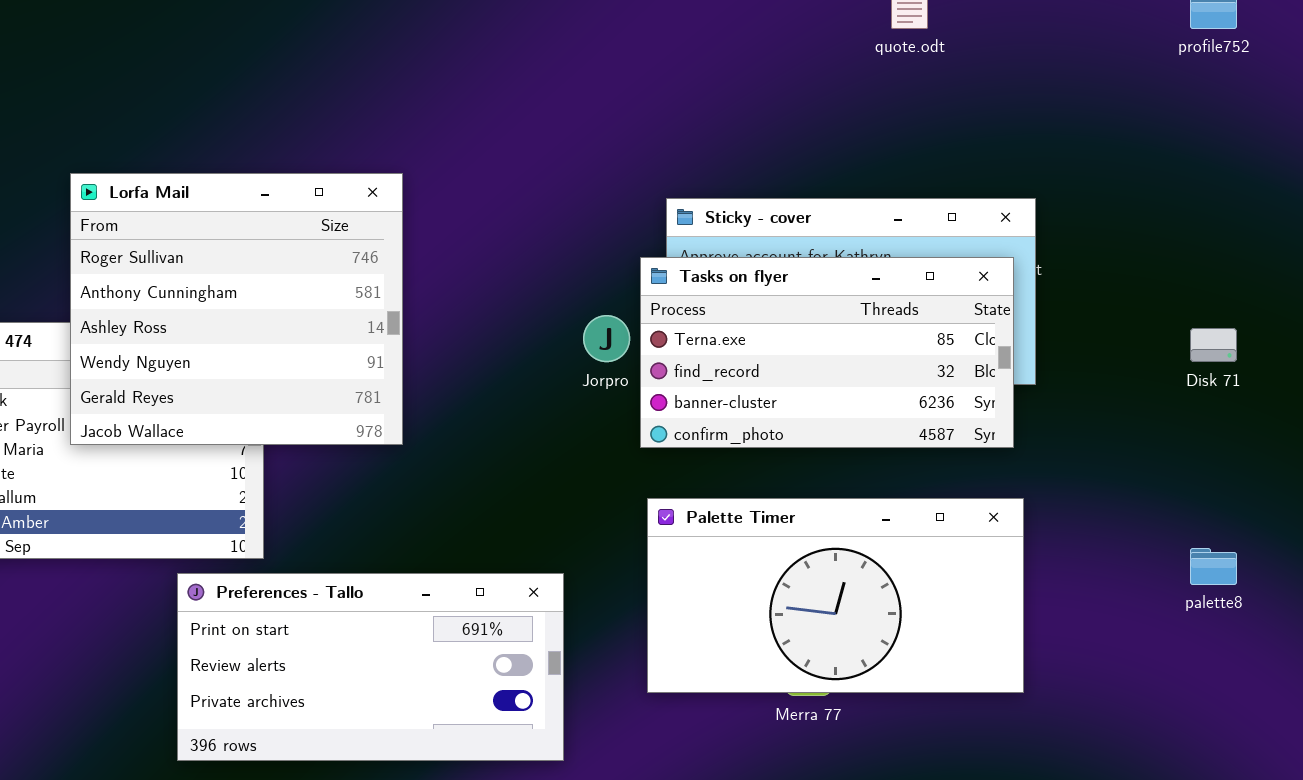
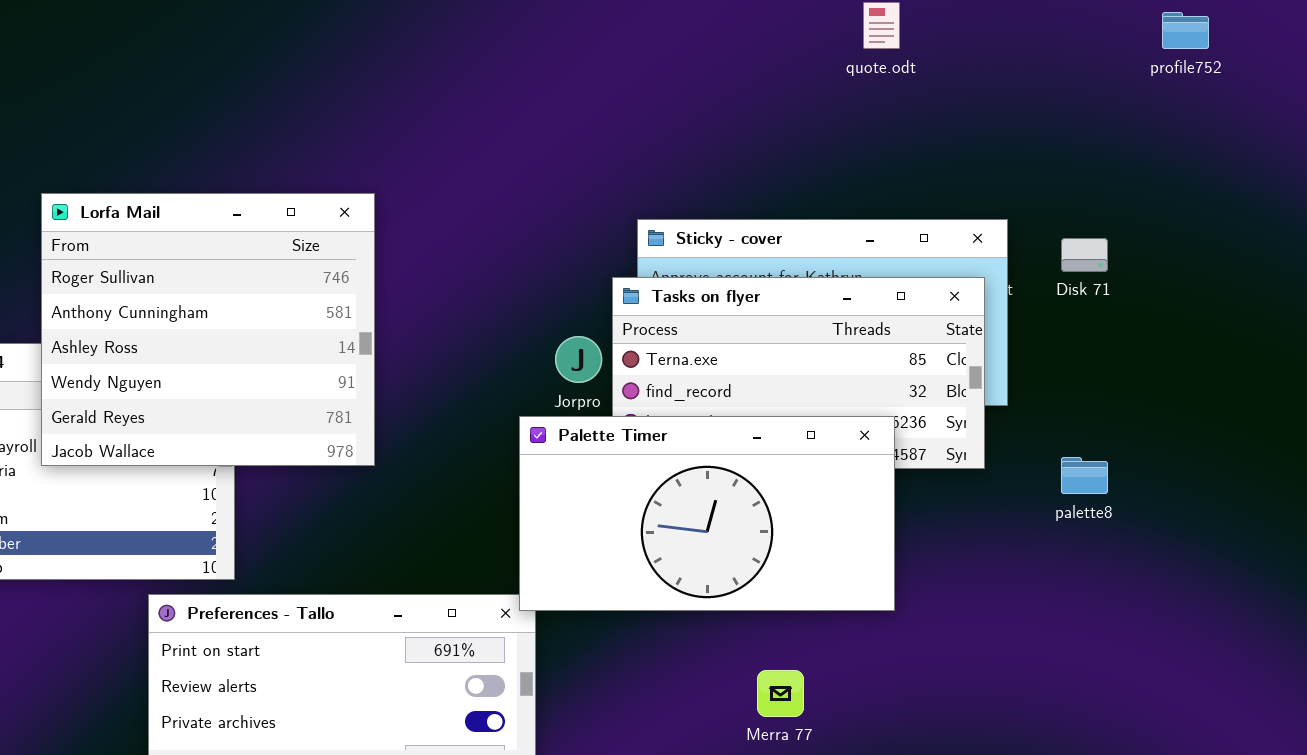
Disk 71: [1190,328,1237,362] -> [1061,238,1108,272], moved
Palette Timer: [647,498,1024,693] -> [519,416,895,611], moved
palette8: [1190,548,1237,585] -> [1061,457,1108,494], moved

